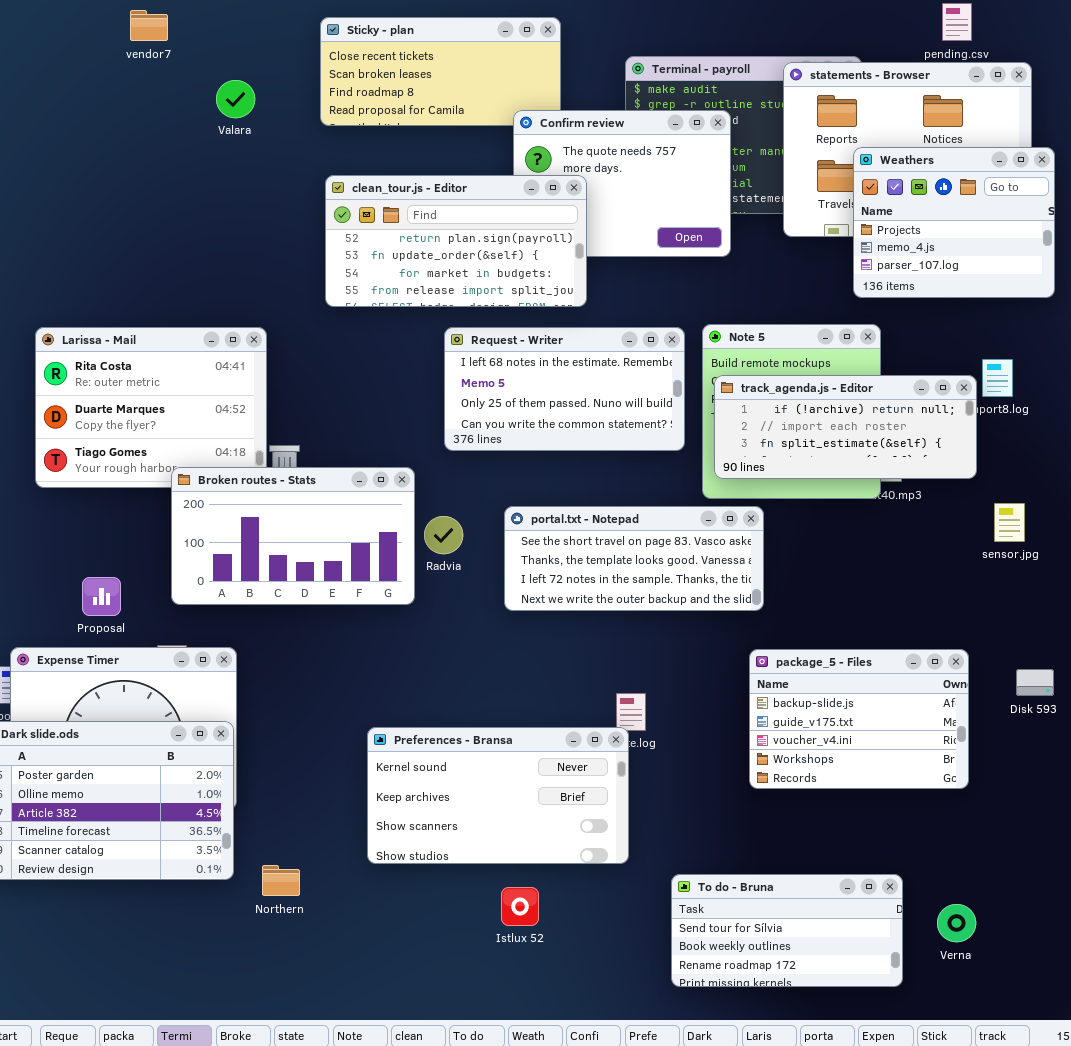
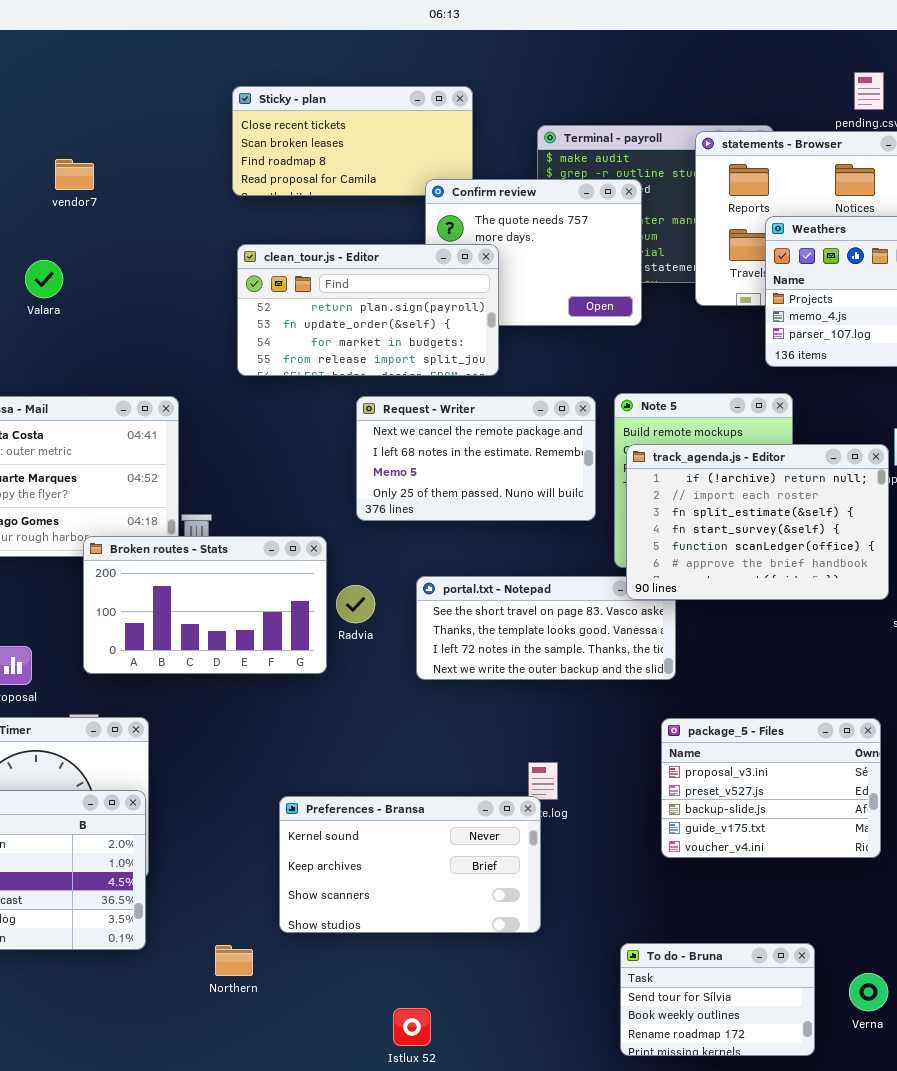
vendor7: [130,10,168,41] -> [55,159,94,190], moved
Valara: [216,80,255,118] -> [25,260,63,298], moved
Request - Writer: [444,327,685,451] -> [356,396,596,521], scrolled up 1 row
track_agenda.js - Editor: [714,375,977,479] -> [626,444,889,600], resized
package_5 - Files: [749,649,969,789] -> [661,718,881,858], scrolled up 2 rows
Northern: [262,865,300,896] -> [215,945,253,976], moved
To do - Bruna: [671,874,903,987] -> [620,943,815,1056], resized
Istlux 52: [501,887,539,926] -> [393,1008,431,1046], moved

